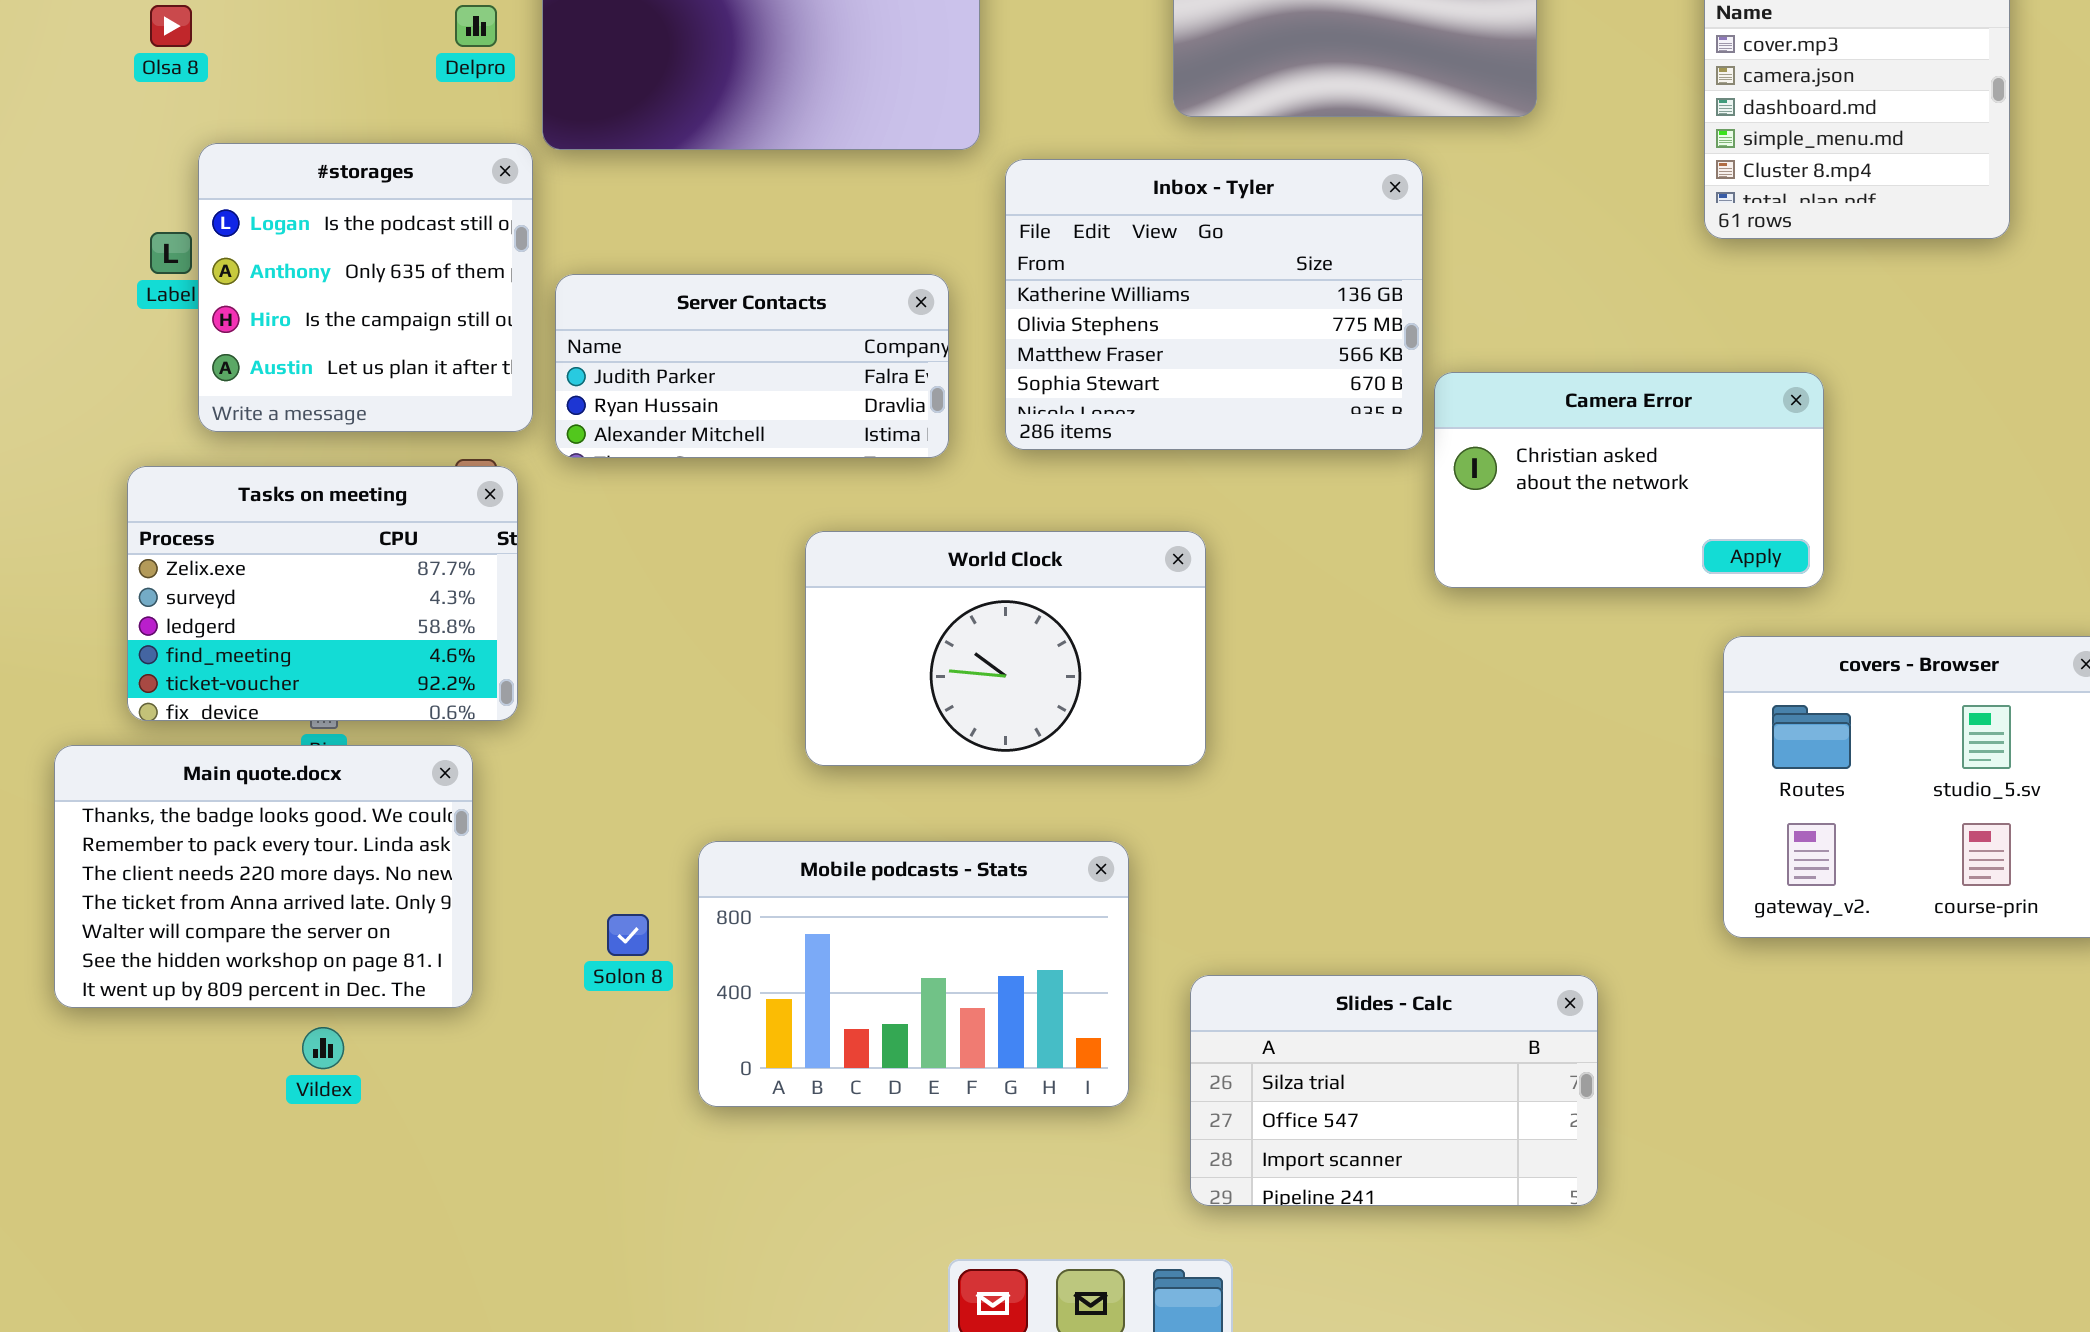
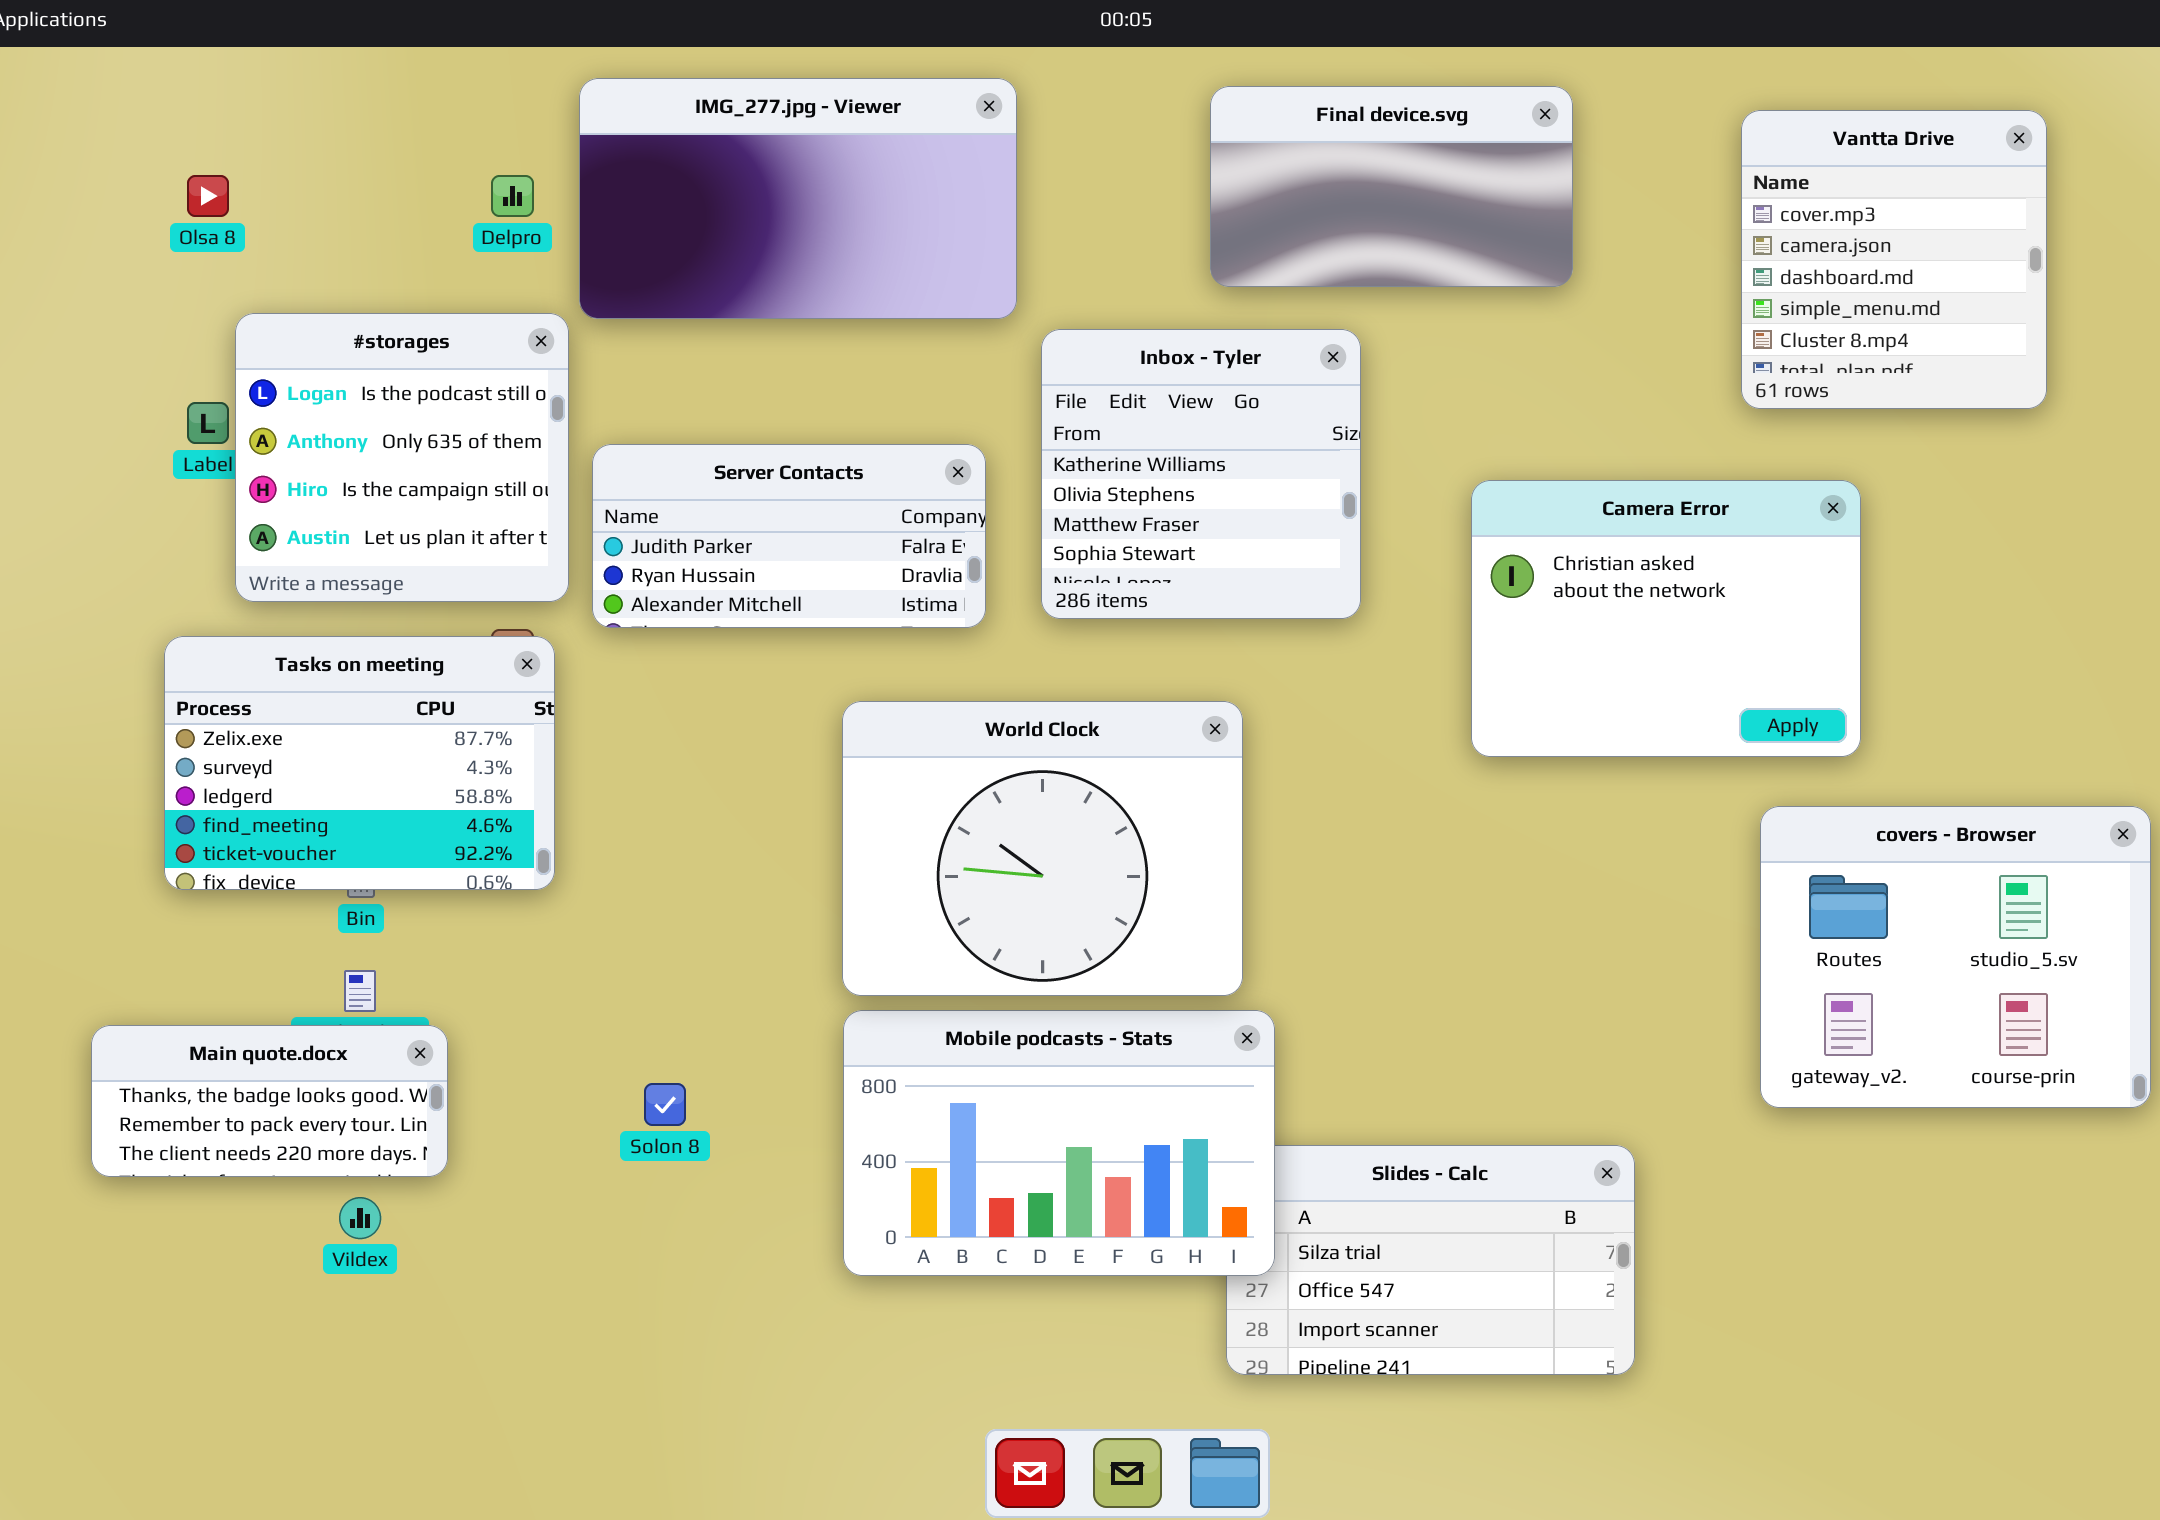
Inbox - Tyler: [1005,159,1423,450] -> [1041,329,1361,619], resized
Camera Error: [1434,372,1824,588] -> [1471,480,1861,757], resized
World Clock: [805,531,1206,766] -> [842,701,1243,996], resized
Main quote.docx: [54,745,473,1008] -> [91,1025,448,1177], resized
Mobile podcasts - Stats: [698,841,1129,1107] -> [843,1010,1275,1276], moved

